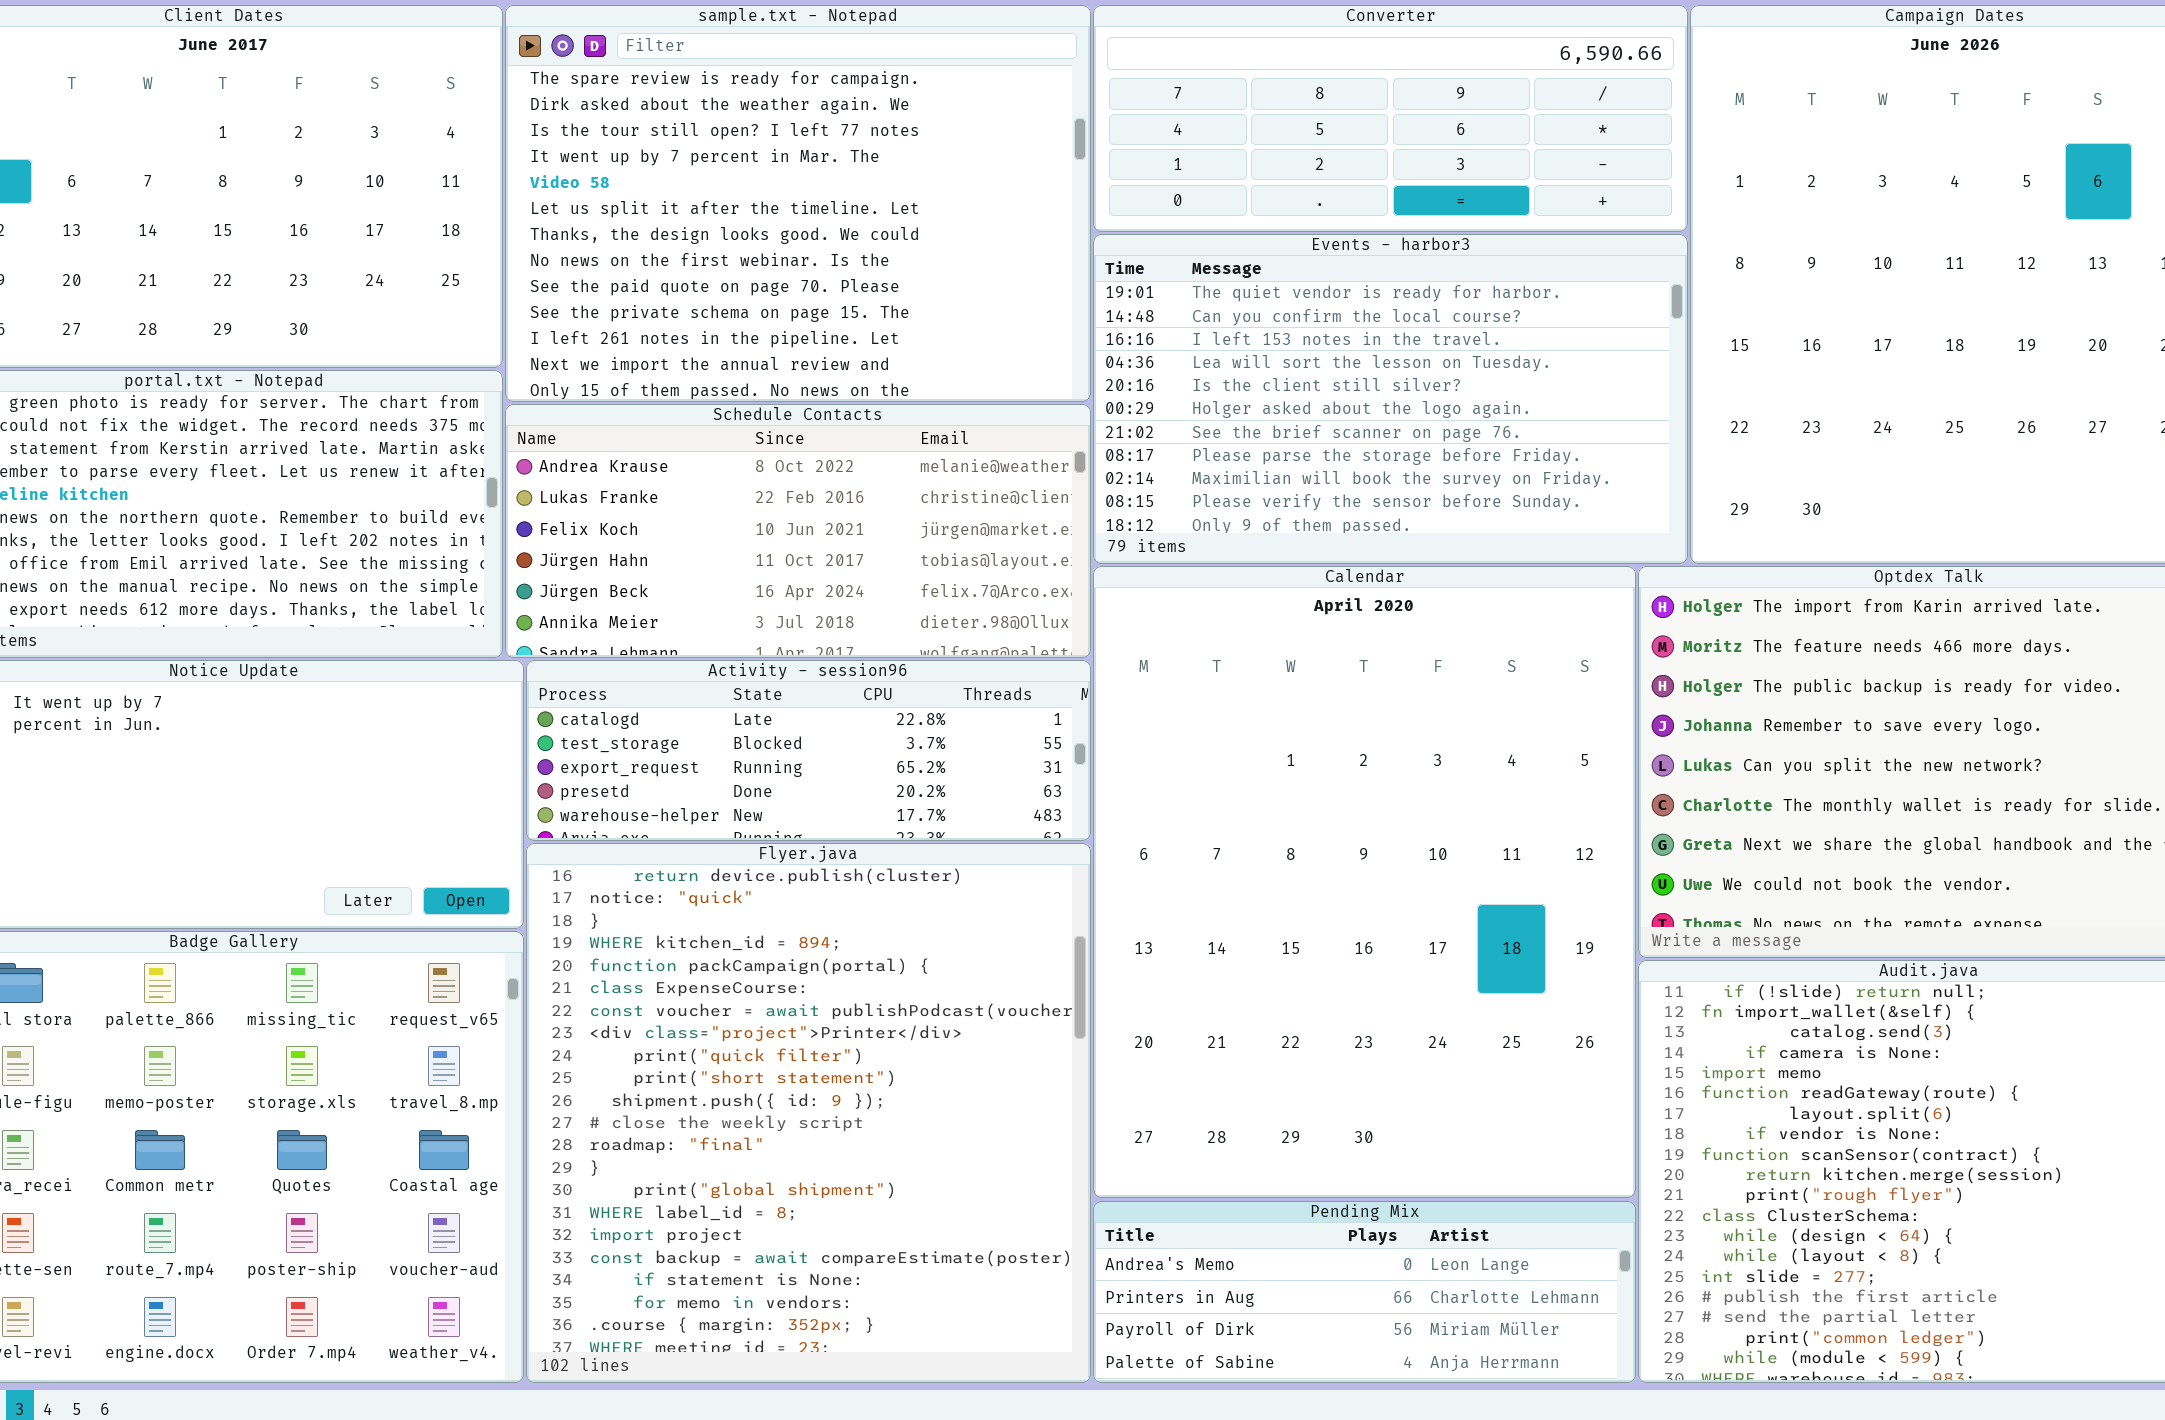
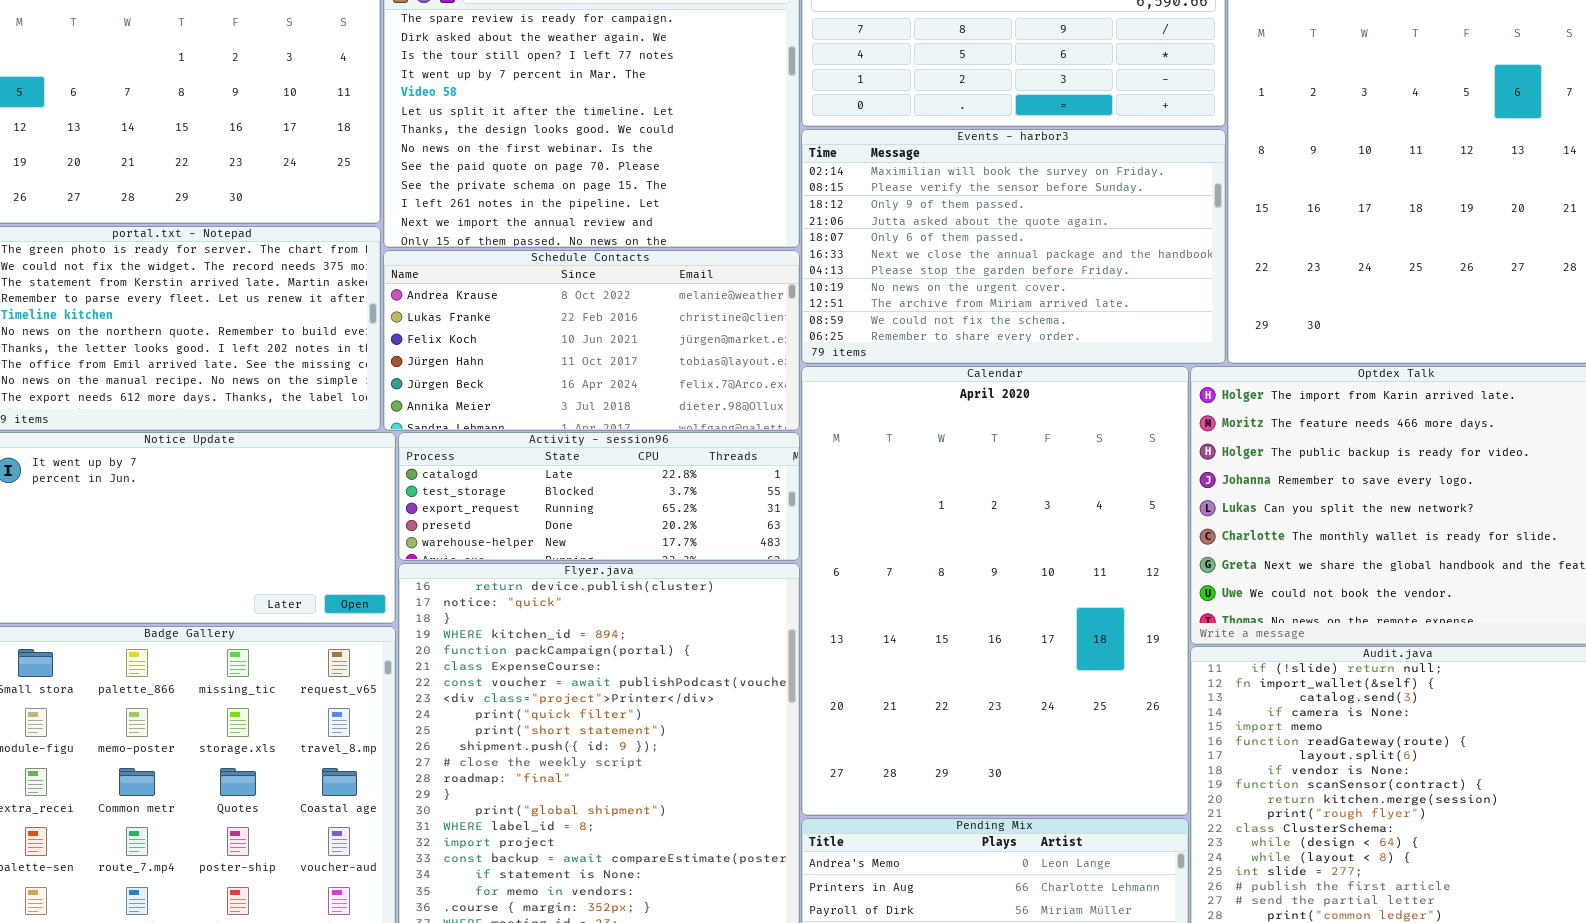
Events - harbor3: [1093,234,1688,564] -> [801,129,1226,364], scrolled down 8 rows

